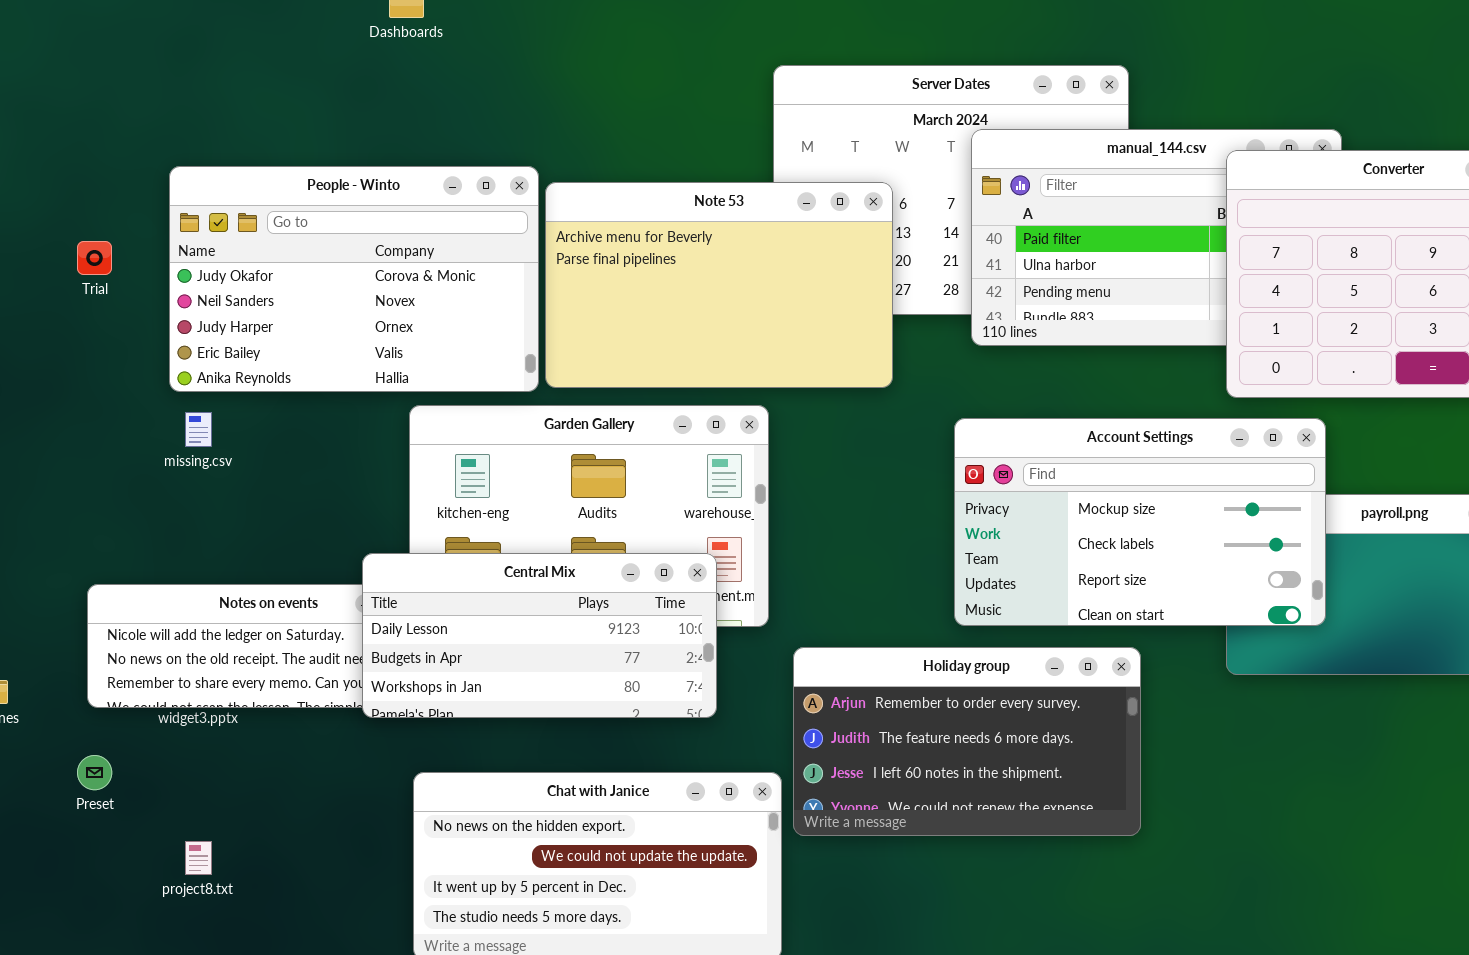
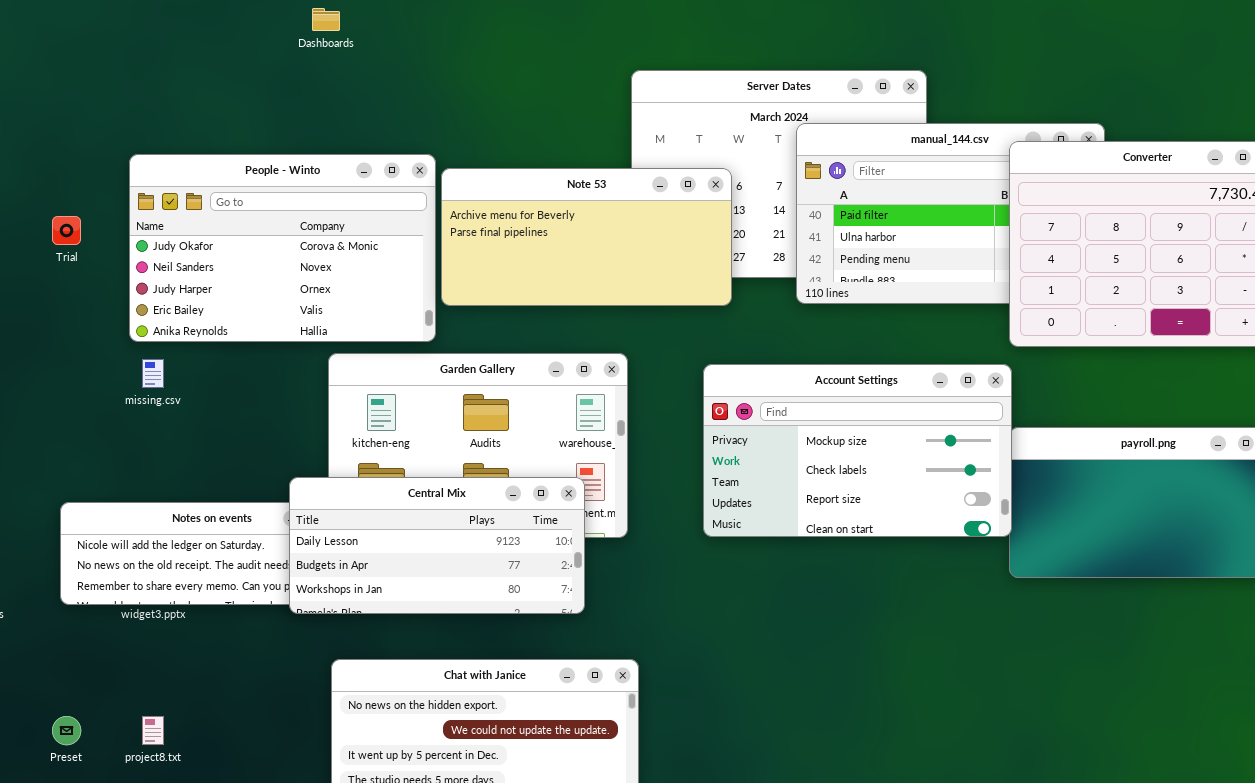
Note 53: [545,182,893,388] -> [441,168,732,306], resized
Account Settings: [954,418,1326,626] -> [703,364,1012,537], moved
Holiday group: [793,647,1141,836] -> none, closed
Preset: [77,755,112,790] -> [52,716,81,745], moved

